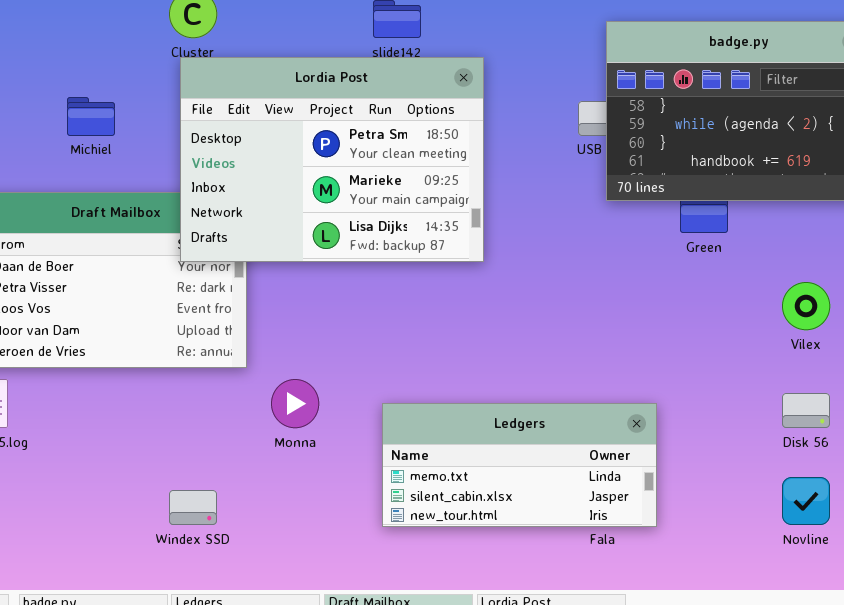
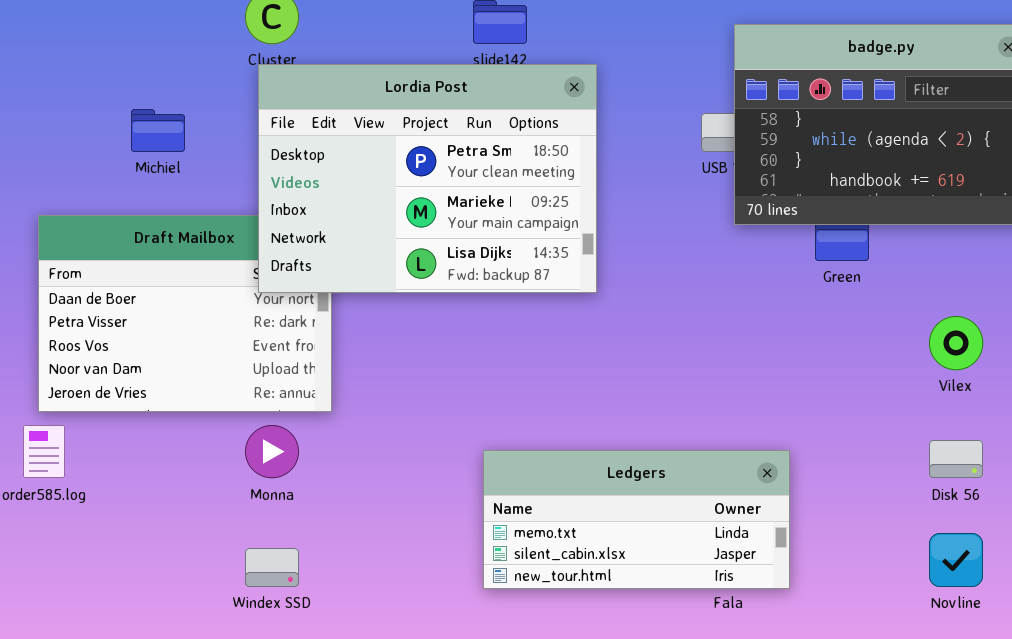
Monna: [271,379,319,428] -> [245,425,299,478], moved

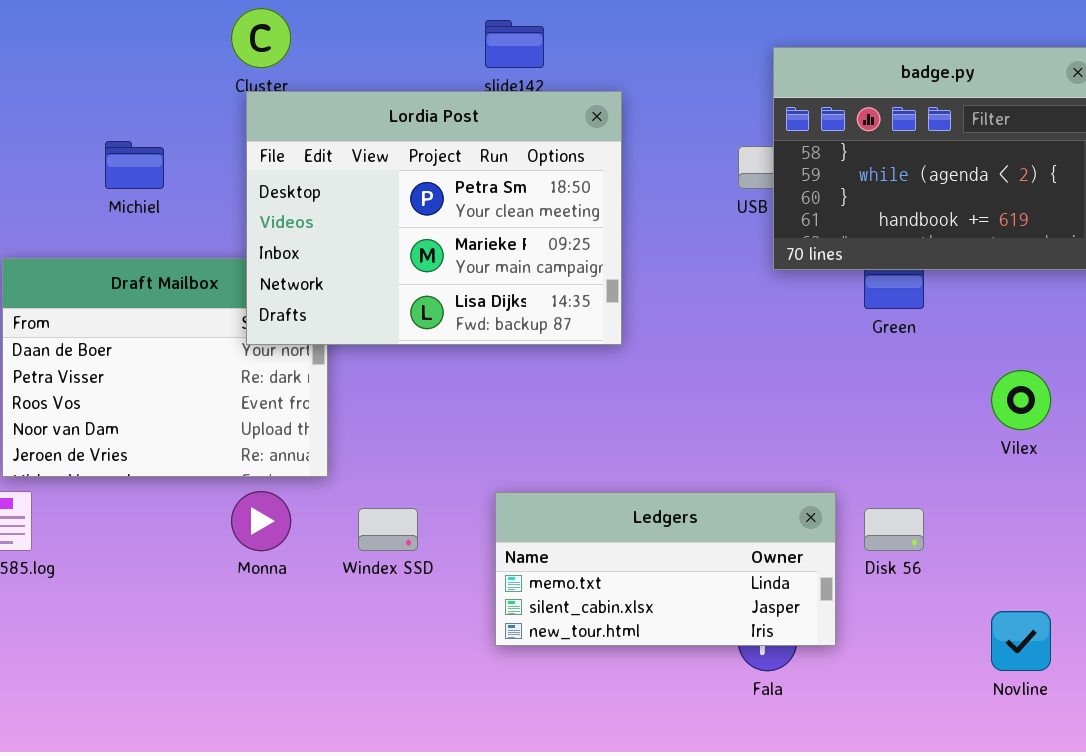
Disk 56: [929,440,983,478] -> [864,508,924,551], moved
Ledgers: [483,450,790,589] -> [495,492,836,646], moved
Windex SSD: [245,548,299,587] -> [358,508,418,551], moved

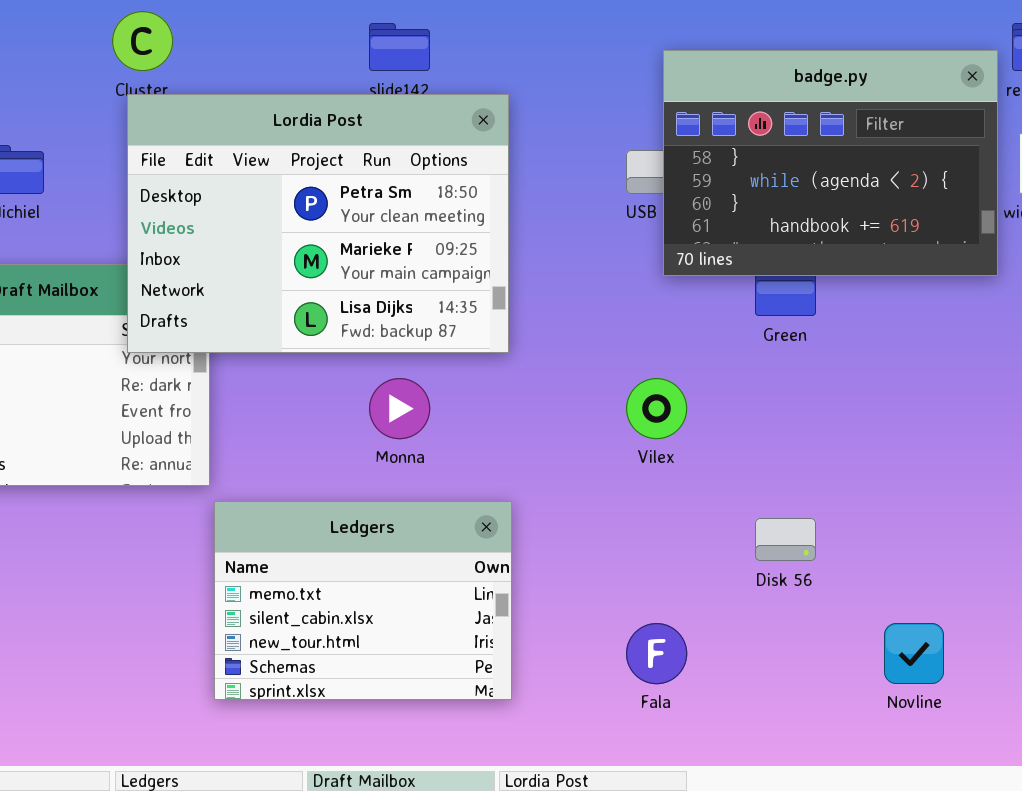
Vilex: [991,370,1051,430] -> [626,378,687,439], moved
Monna: [231,491,291,551] -> [369,378,430,439], moved
Ledgers: [495,492,836,646] -> [214,501,512,700], moved, resized

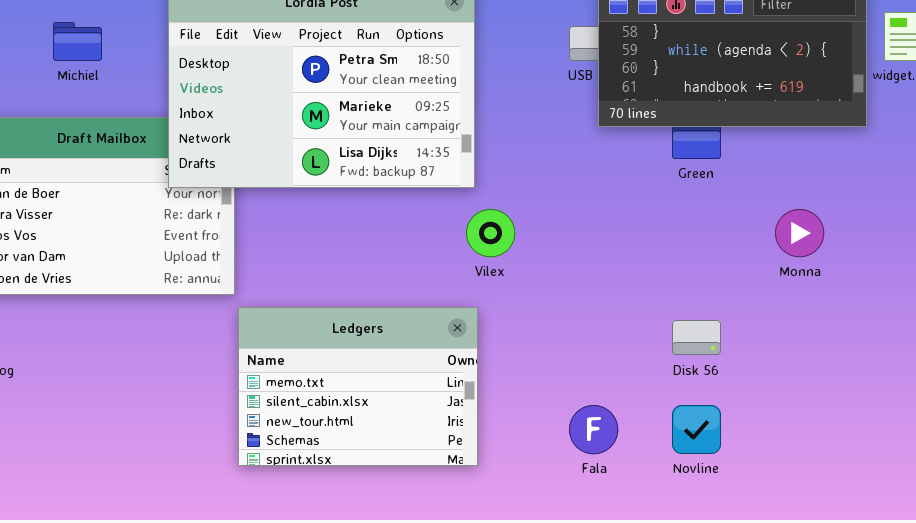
Monna: [369,378,430,439] -> [775,209,824,257], moved
Vilex: [626,378,687,439] -> [466,209,515,257], moved
Novline: [884,623,944,684] -> [672,405,721,454], moved

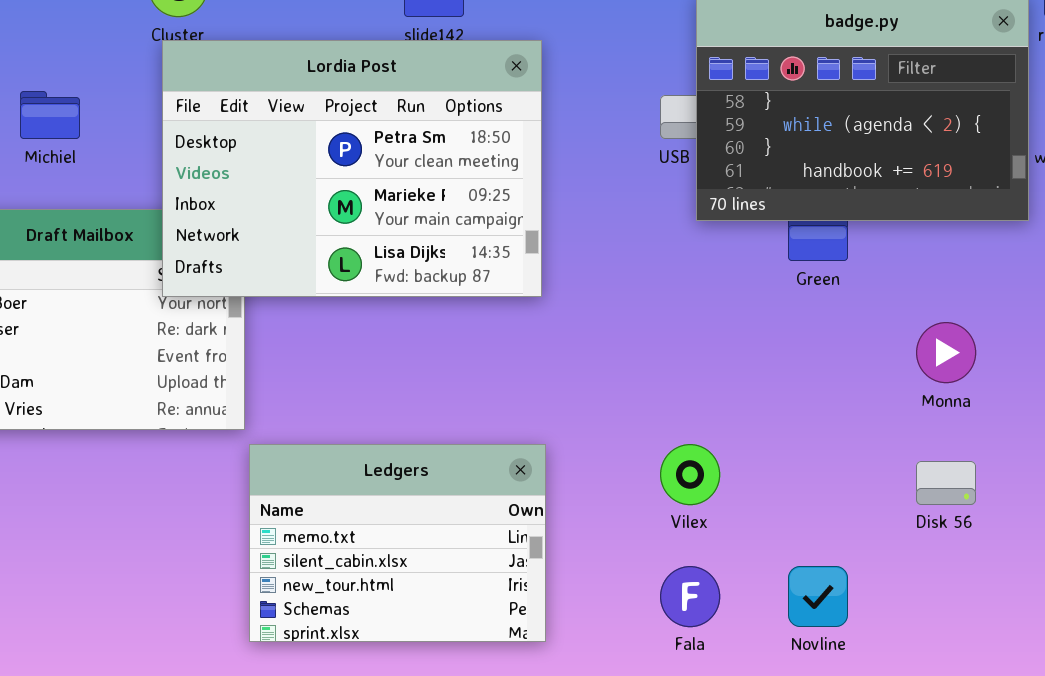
Vilex: [466,209,515,257] -> [660,444,720,505], moved
Disk 56: [672,320,721,355] -> [916,461,976,505], moved

